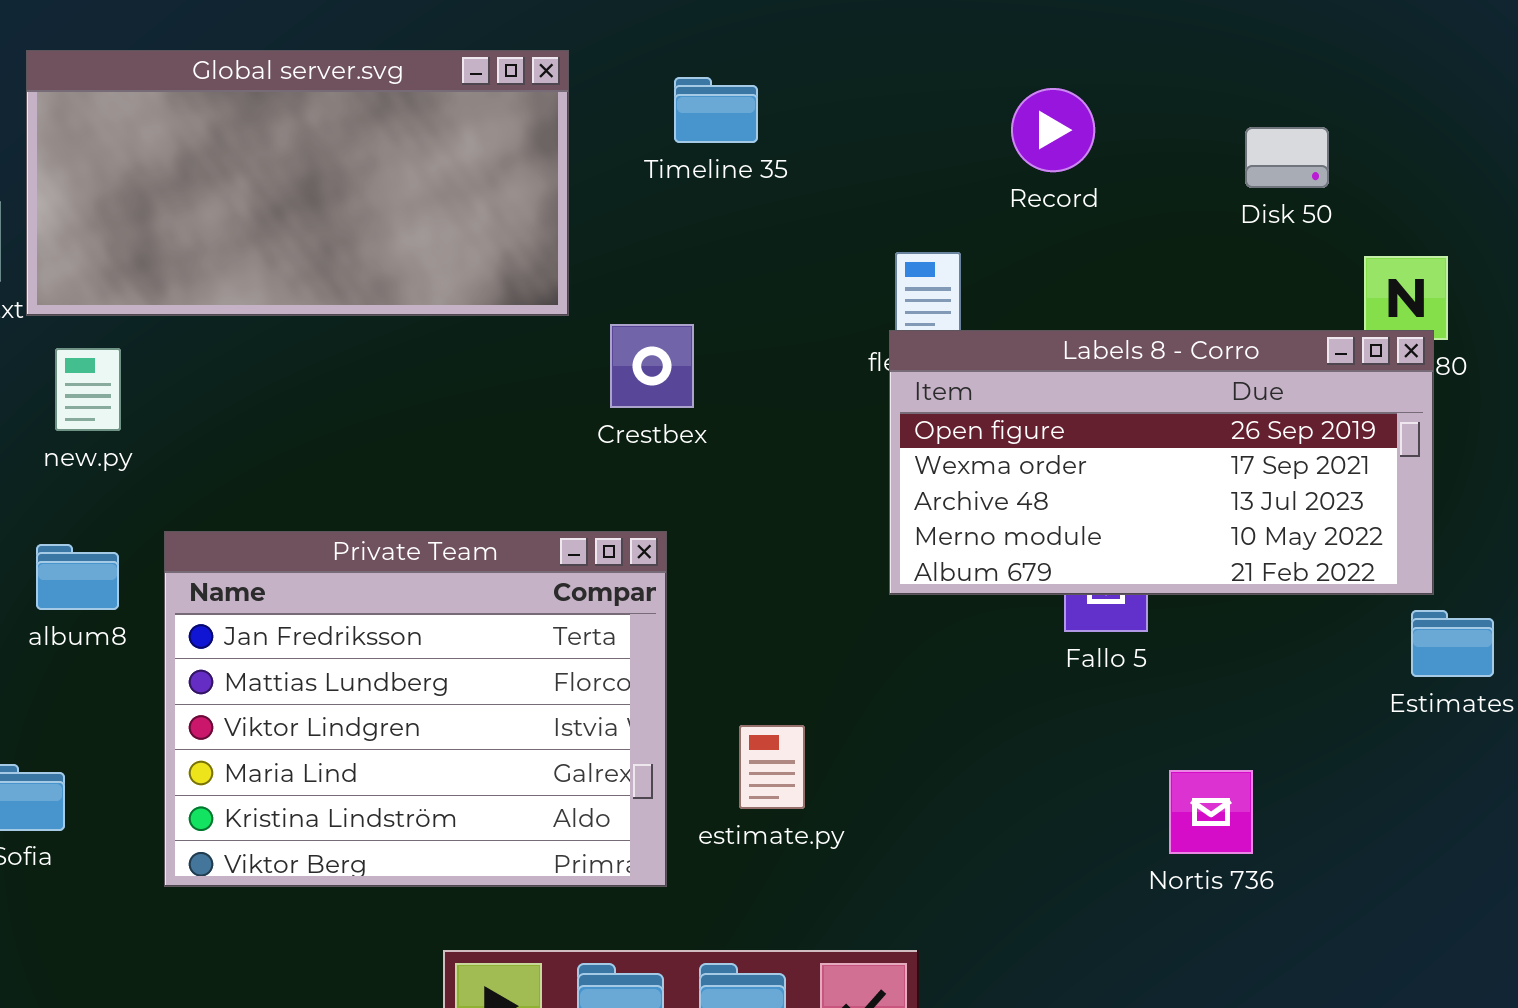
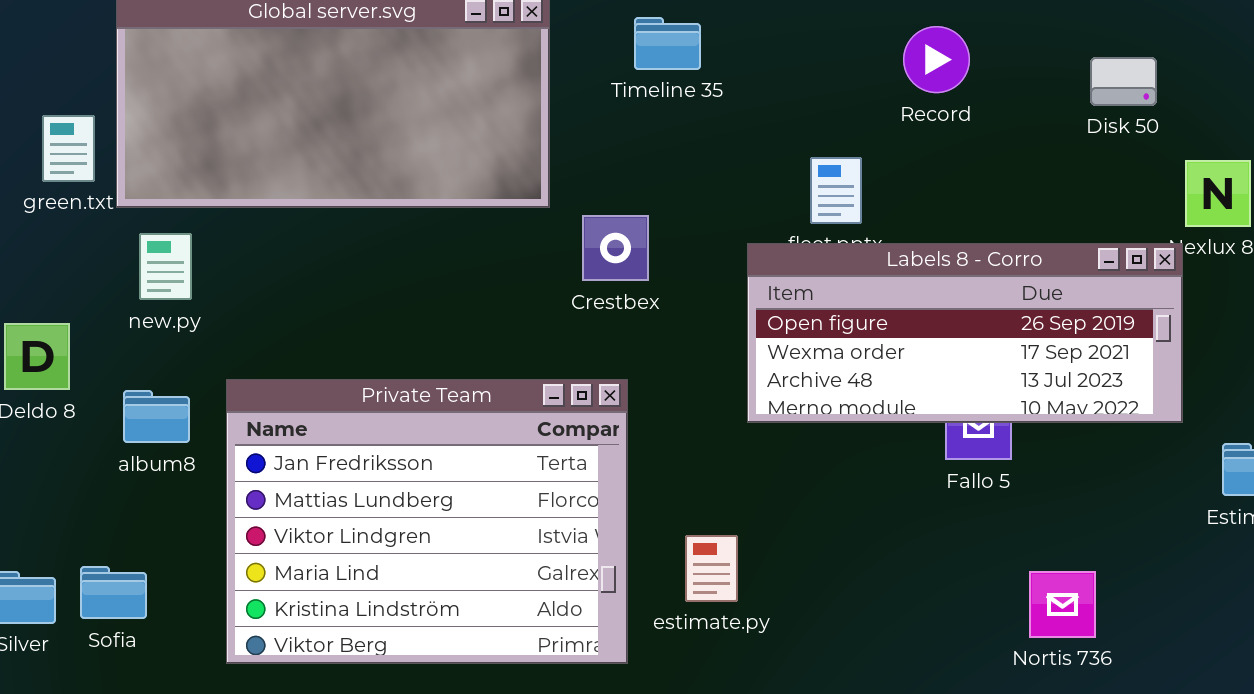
Labels 8 - Corro: [889,330,1434,595] -> [747,243,1183,423], moved, resized

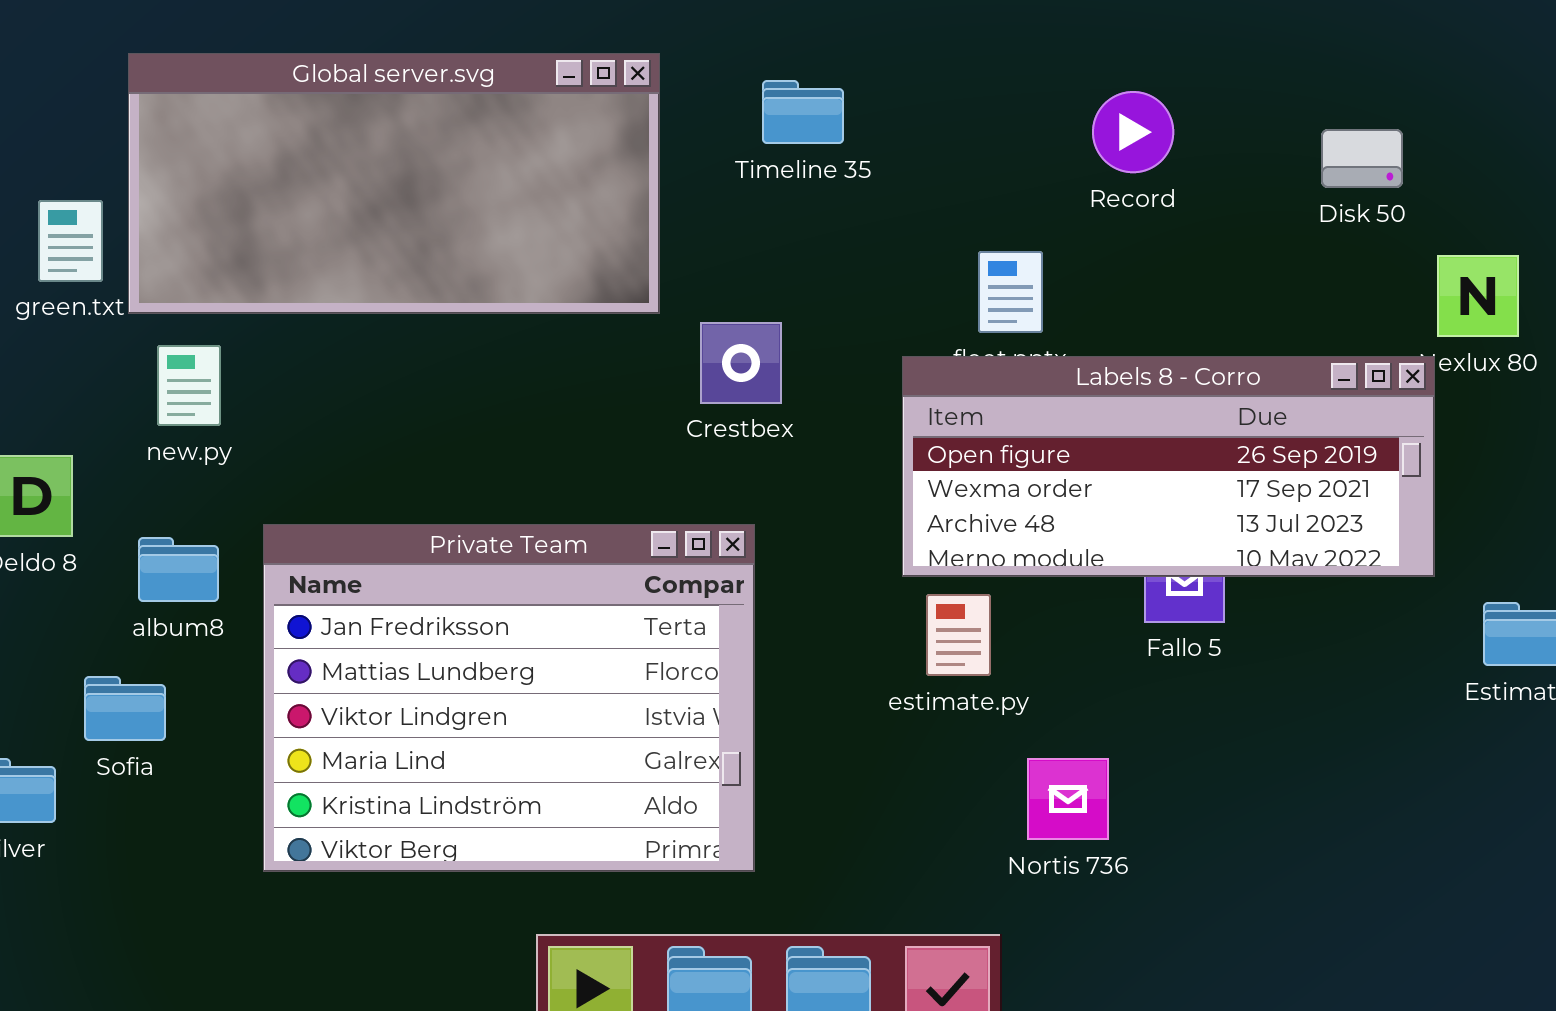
estimate.py: [685,535,738,602] -> [926,594,991,676], moved
Sofia: [80,566,147,619] -> [84,676,166,741], moved
Nortis 736: [1029,571,1096,638] -> [1027,758,1109,840], moved

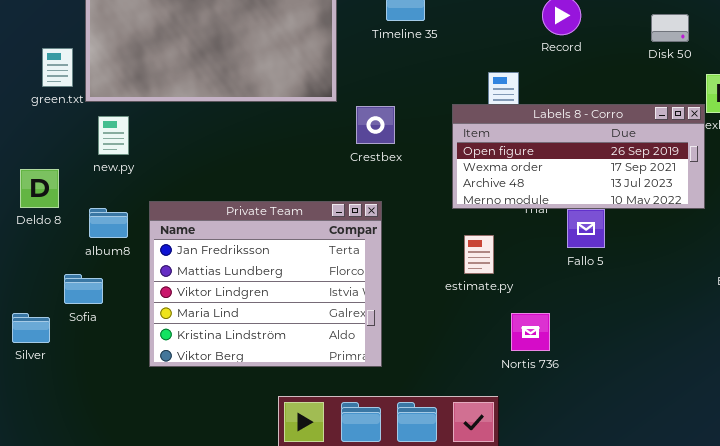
Labels 8 - Corro: [902,356,1435,577] -> [452,104,705,209], moved

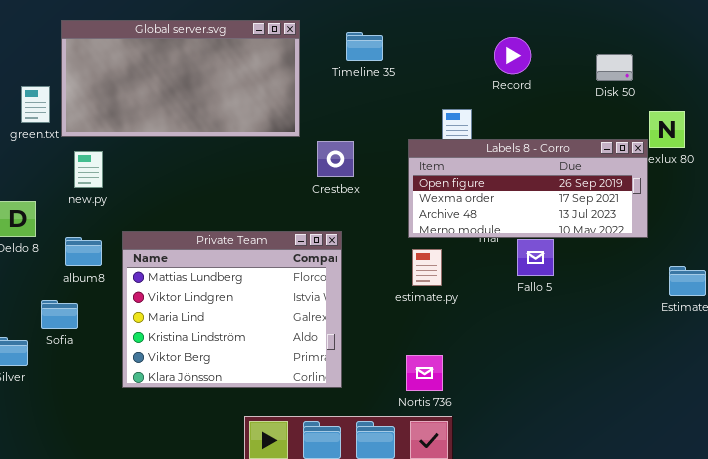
Private Team: [149,201,382,367] -> [122,231,342,388], scrolled down 1 row
estimate.py: [464,235,494,274] -> [412,249,442,286], moved
Nortis 736: [511,313,550,351] -> [406,355,443,391], moved

